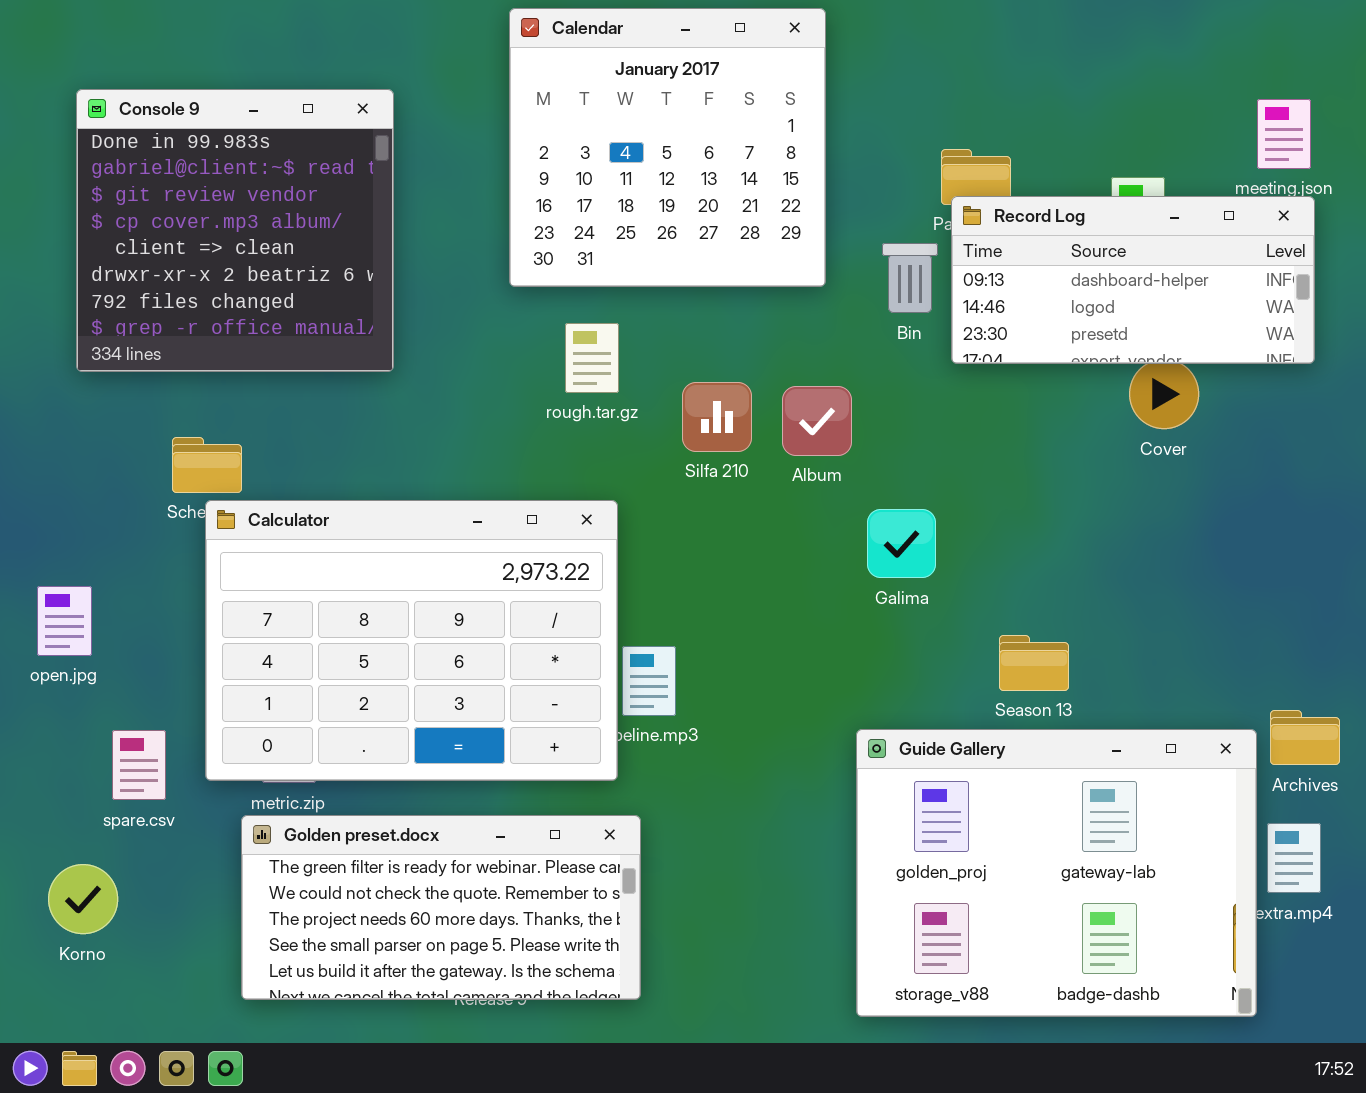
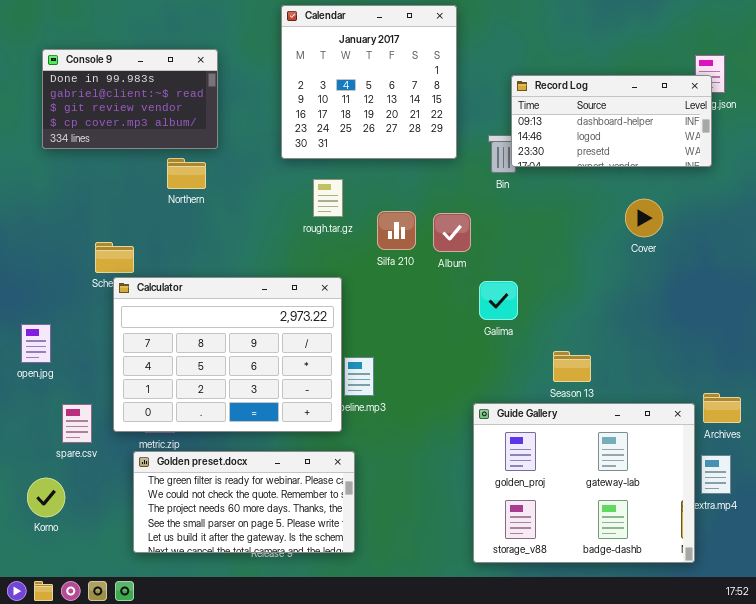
Console 9: [76,89,394,372] -> [42,49,218,149], resized
Record Log: [951,196,1315,364] -> [511,75,712,167], moved

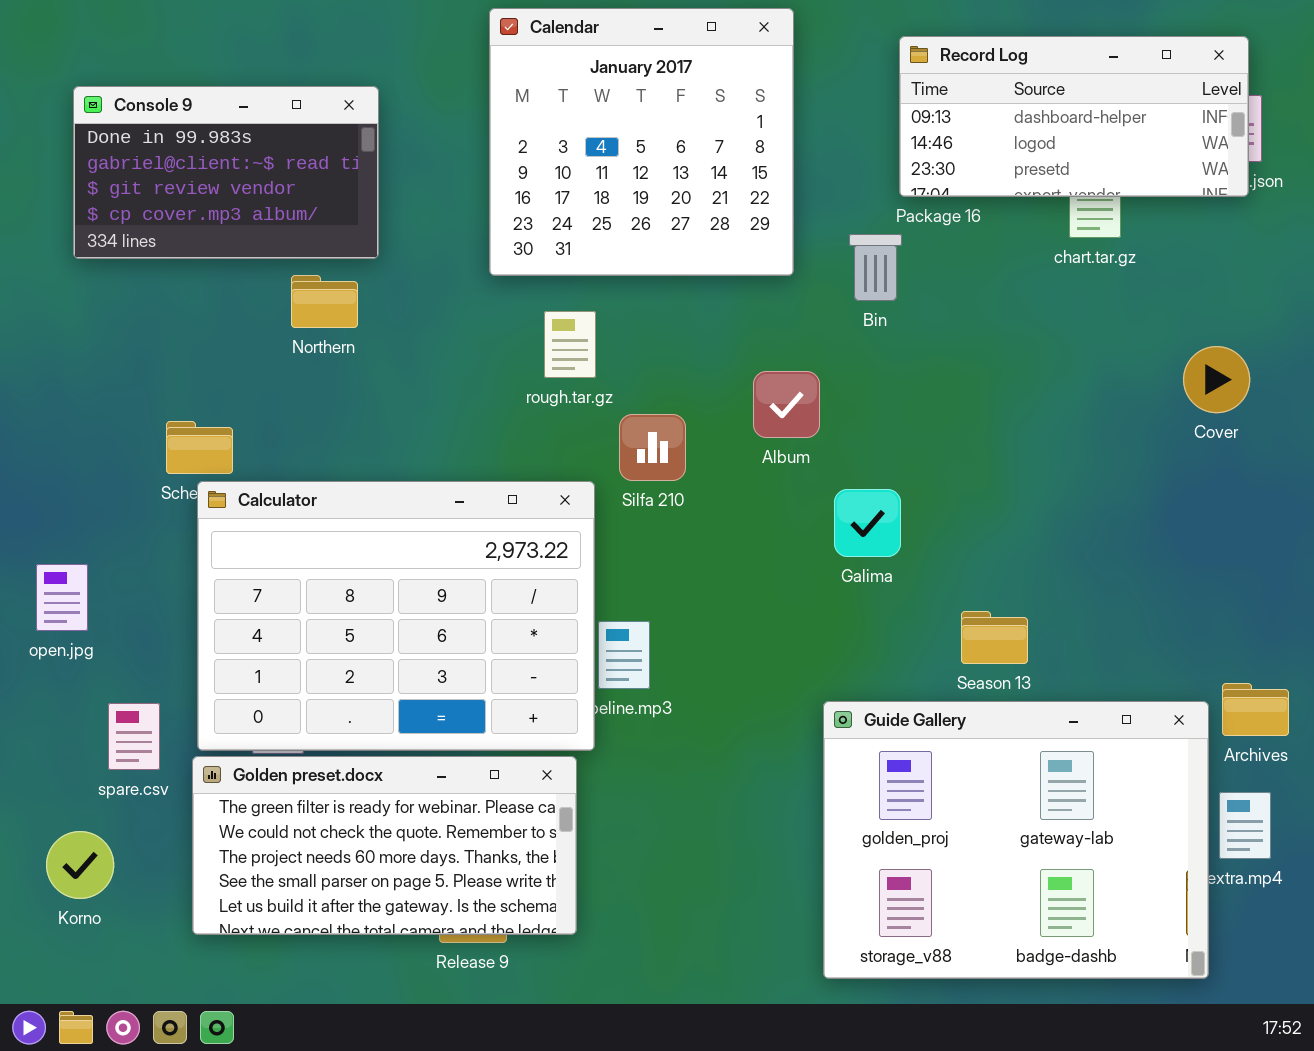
Record Log: [511,75,712,167] -> [899,36,1249,197], moved
Cover: [625,199,663,237] -> [1183,346,1250,413], moved
Silfa 210: [377,211,416,250] -> [619,414,686,481], moved
Golden preset.docx: [133,451,355,553] -> [192,756,577,935], moved

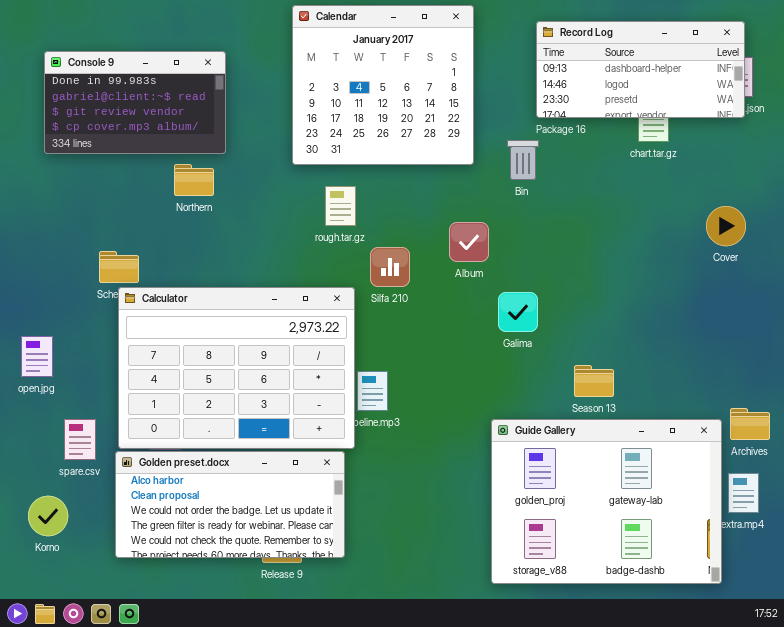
Golden preset.docx: [192,756,577,935] -> [115,451,345,558], scrolled up 3 rows

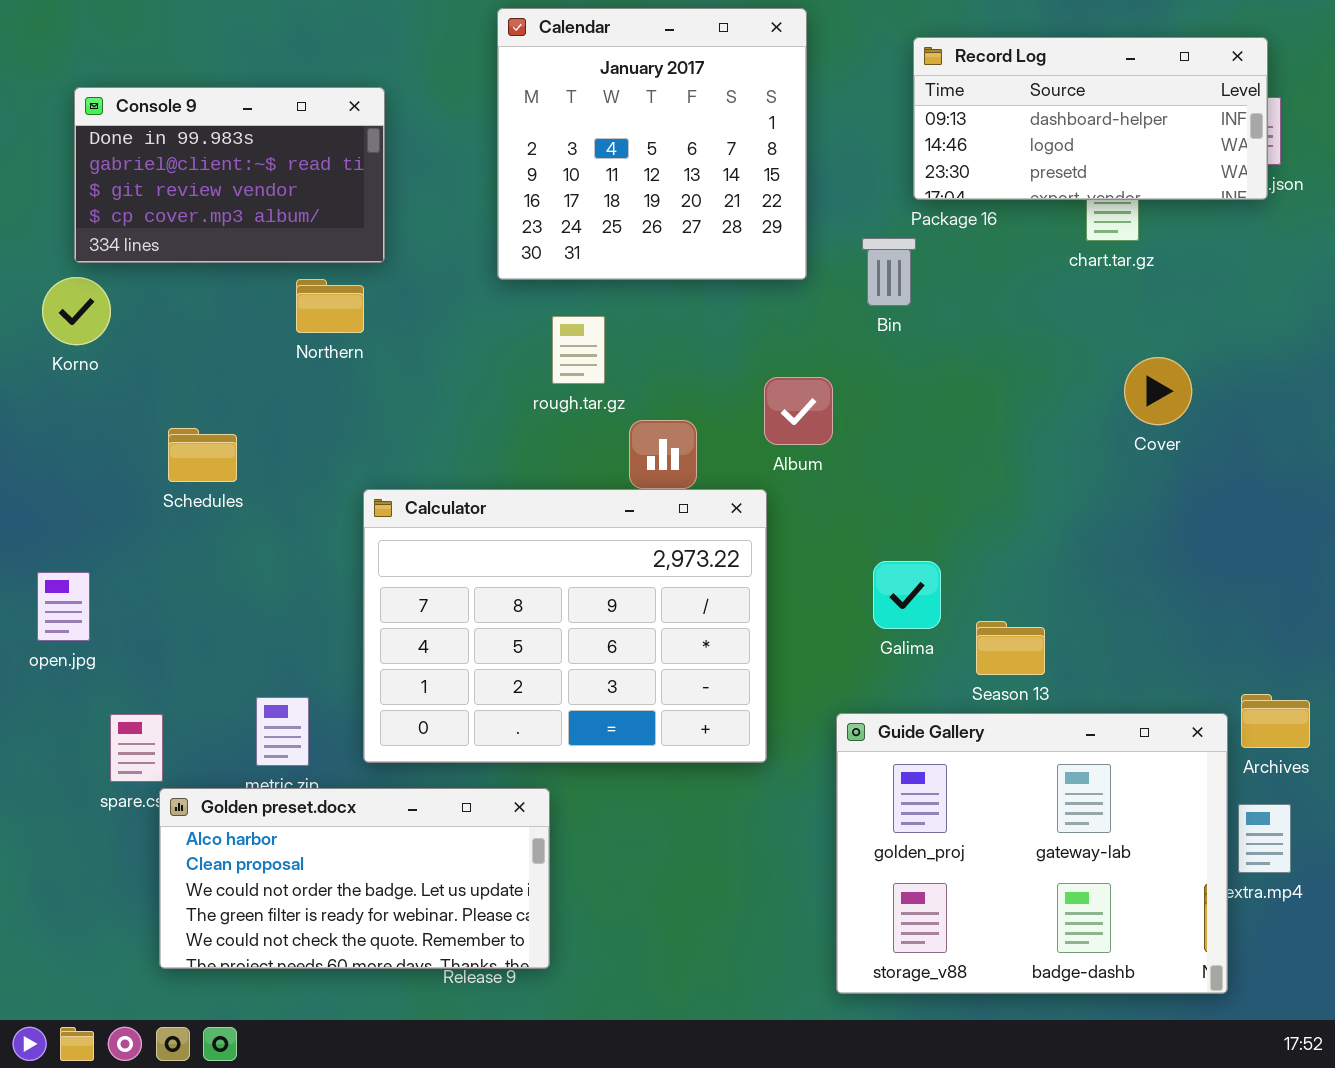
Cover: [706,206,746,246] -> [1124,357,1192,425], moved
Calculator: [118,287,355,449] -> [363,489,767,763], moved
Galima: [498,292,538,332] -> [873,561,941,629], moved
Golden preset.docx: [115,451,345,558] -> [159,788,550,969], moved
Korno: [28,496,68,536] -> [42,277,111,345], moved

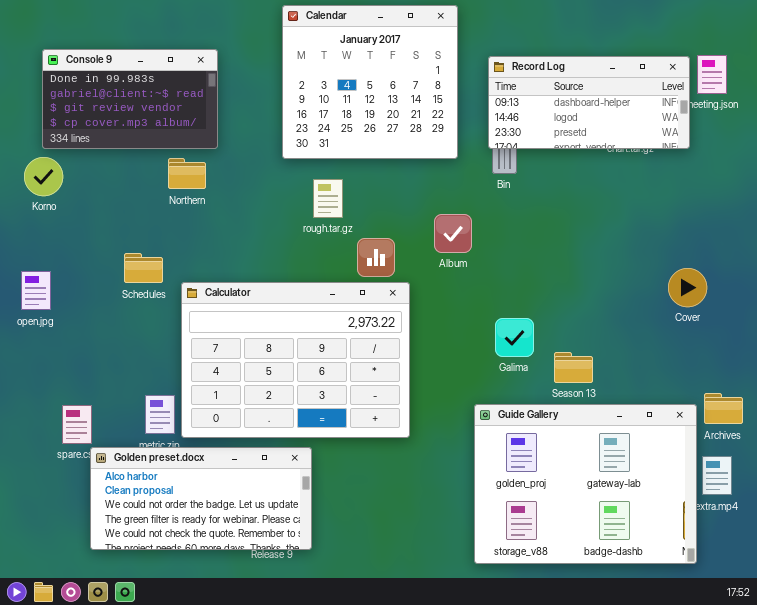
Record Log: [913,37,1268,200] -> [488,56,690,149], moved
Cover: [1124,357,1192,425] -> [668,268,707,307], moved
Schedules: [168,428,237,482] -> [124,253,163,283], moved
Calculator: [363,489,767,763] -> [181,282,410,438], moved
open.jpg: [37,572,90,641] -> [21,271,51,310], moved

